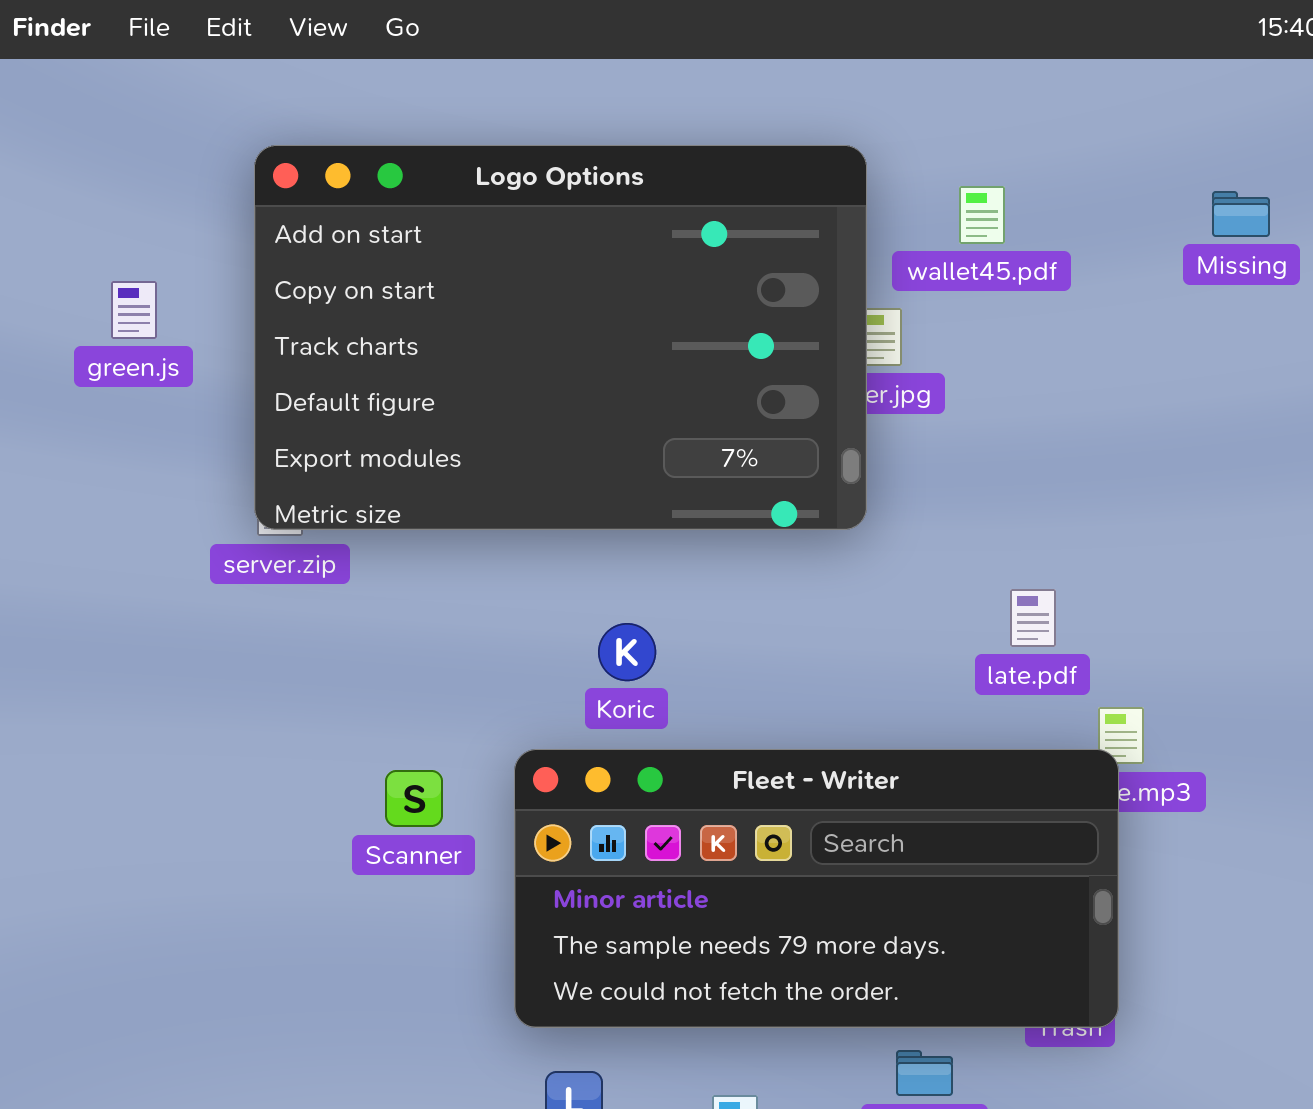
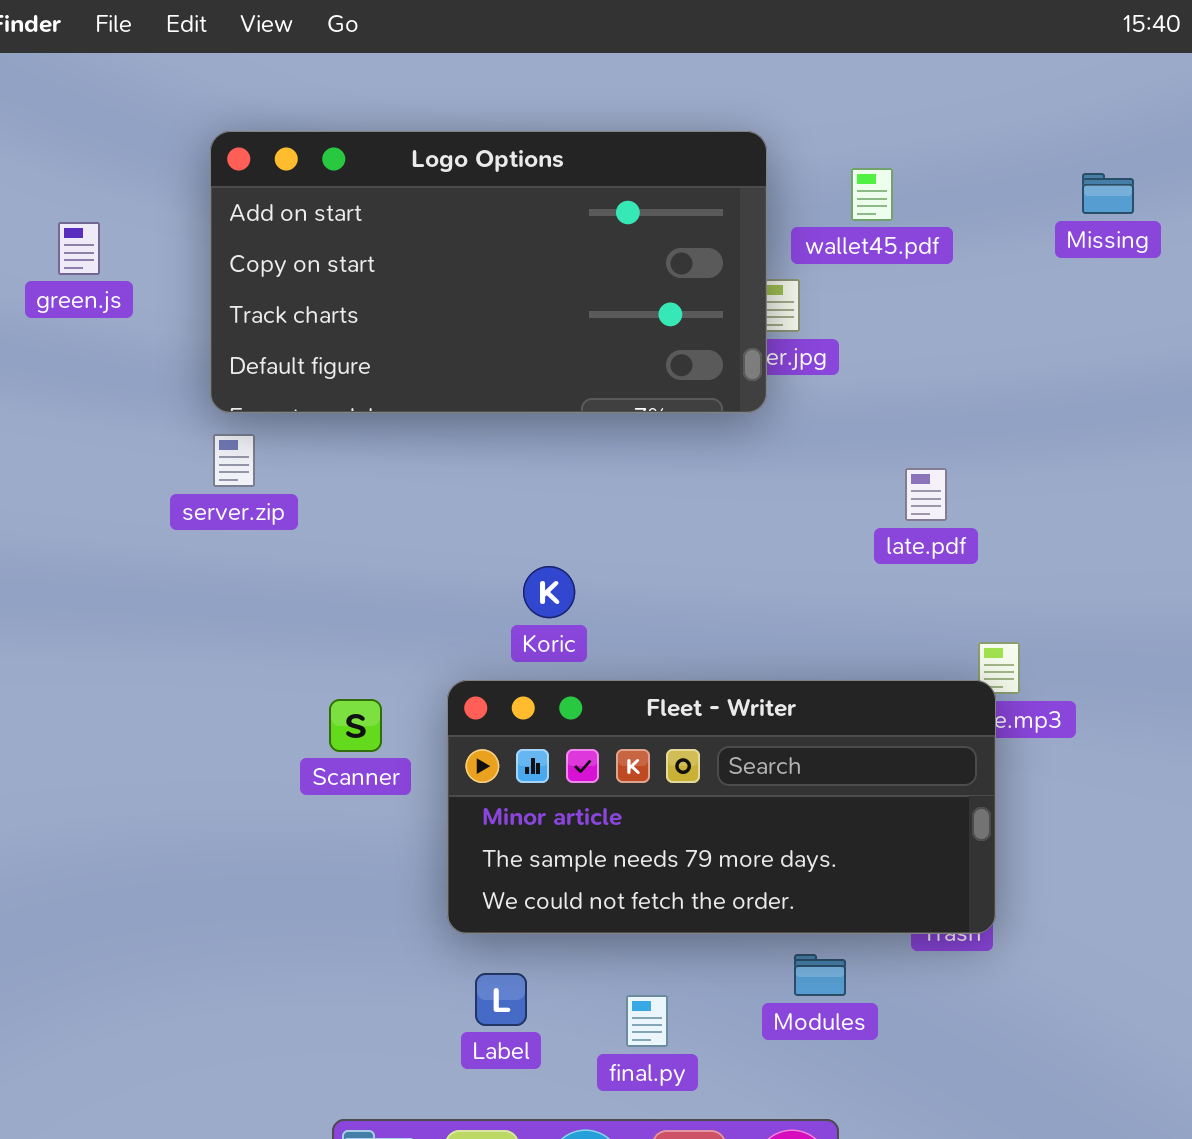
Logo Options: [254,145,867,530] -> [210,131,767,413], resized
green.js: [111,281,157,339] -> [58,222,100,275], moved
late.pdf: [1010,589,1056,647] -> [905,468,947,521], moved

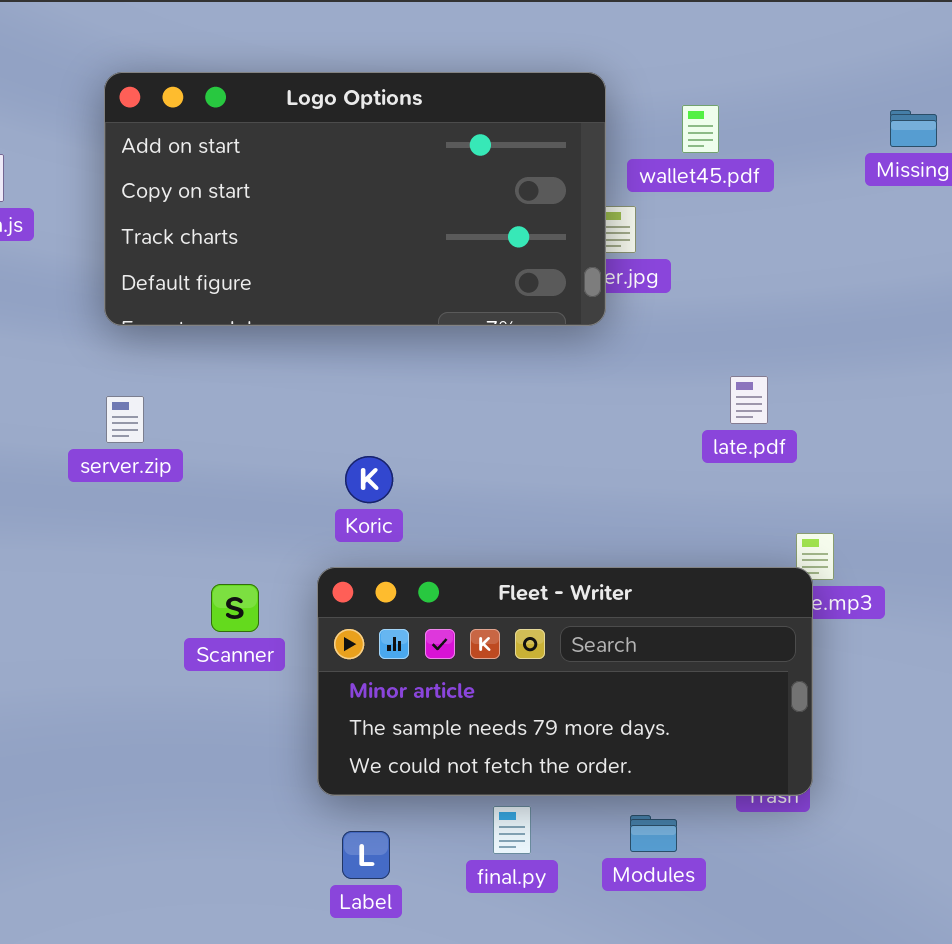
server.zip: [213,434,255,487] -> [106,396,144,443], moved
Koric: [523,566,575,618] -> [345,456,393,503], moved
final.py: [626,995,668,1047] -> [493,806,531,854], moved

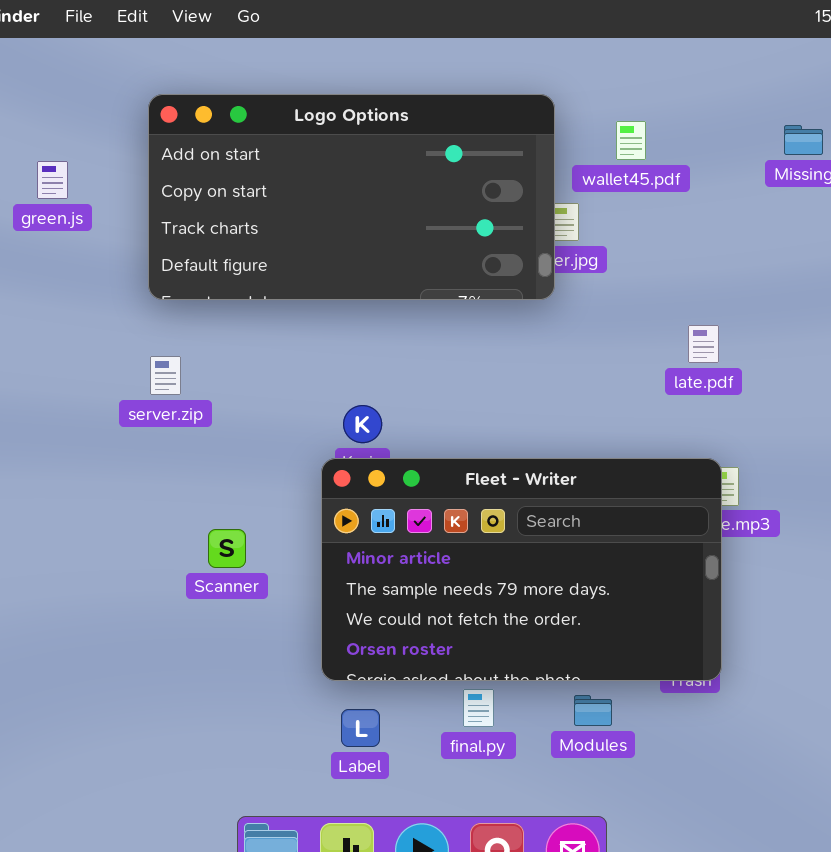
late.pdf: [730,376,768,424] -> [688,325,719,363], moved
Fleet - Writer: [317,567,813,796] -> [321,458,722,681], resized
Scanner: [211,584,259,632] -> [208,529,246,568], moved

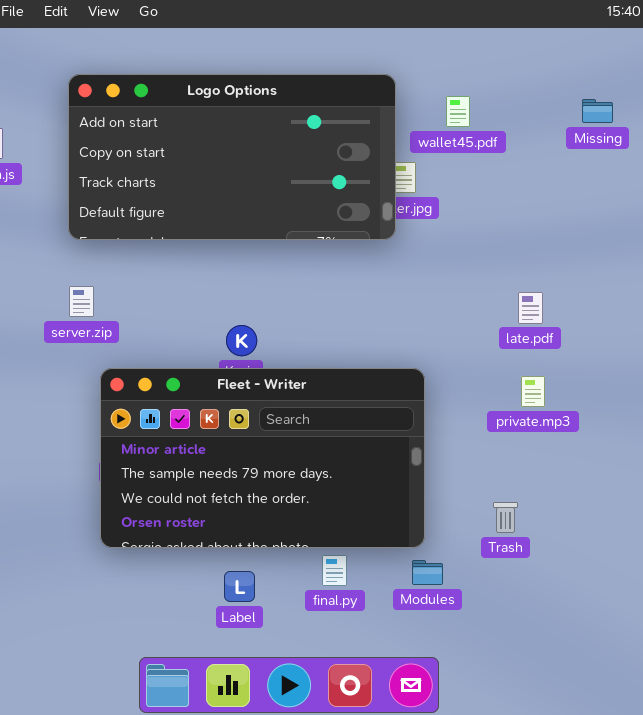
late.pdf: [688,325,719,363] -> [518,292,543,324], moved
Fleet - Writer: [321,458,722,681] -> [100,368,425,548], moved

